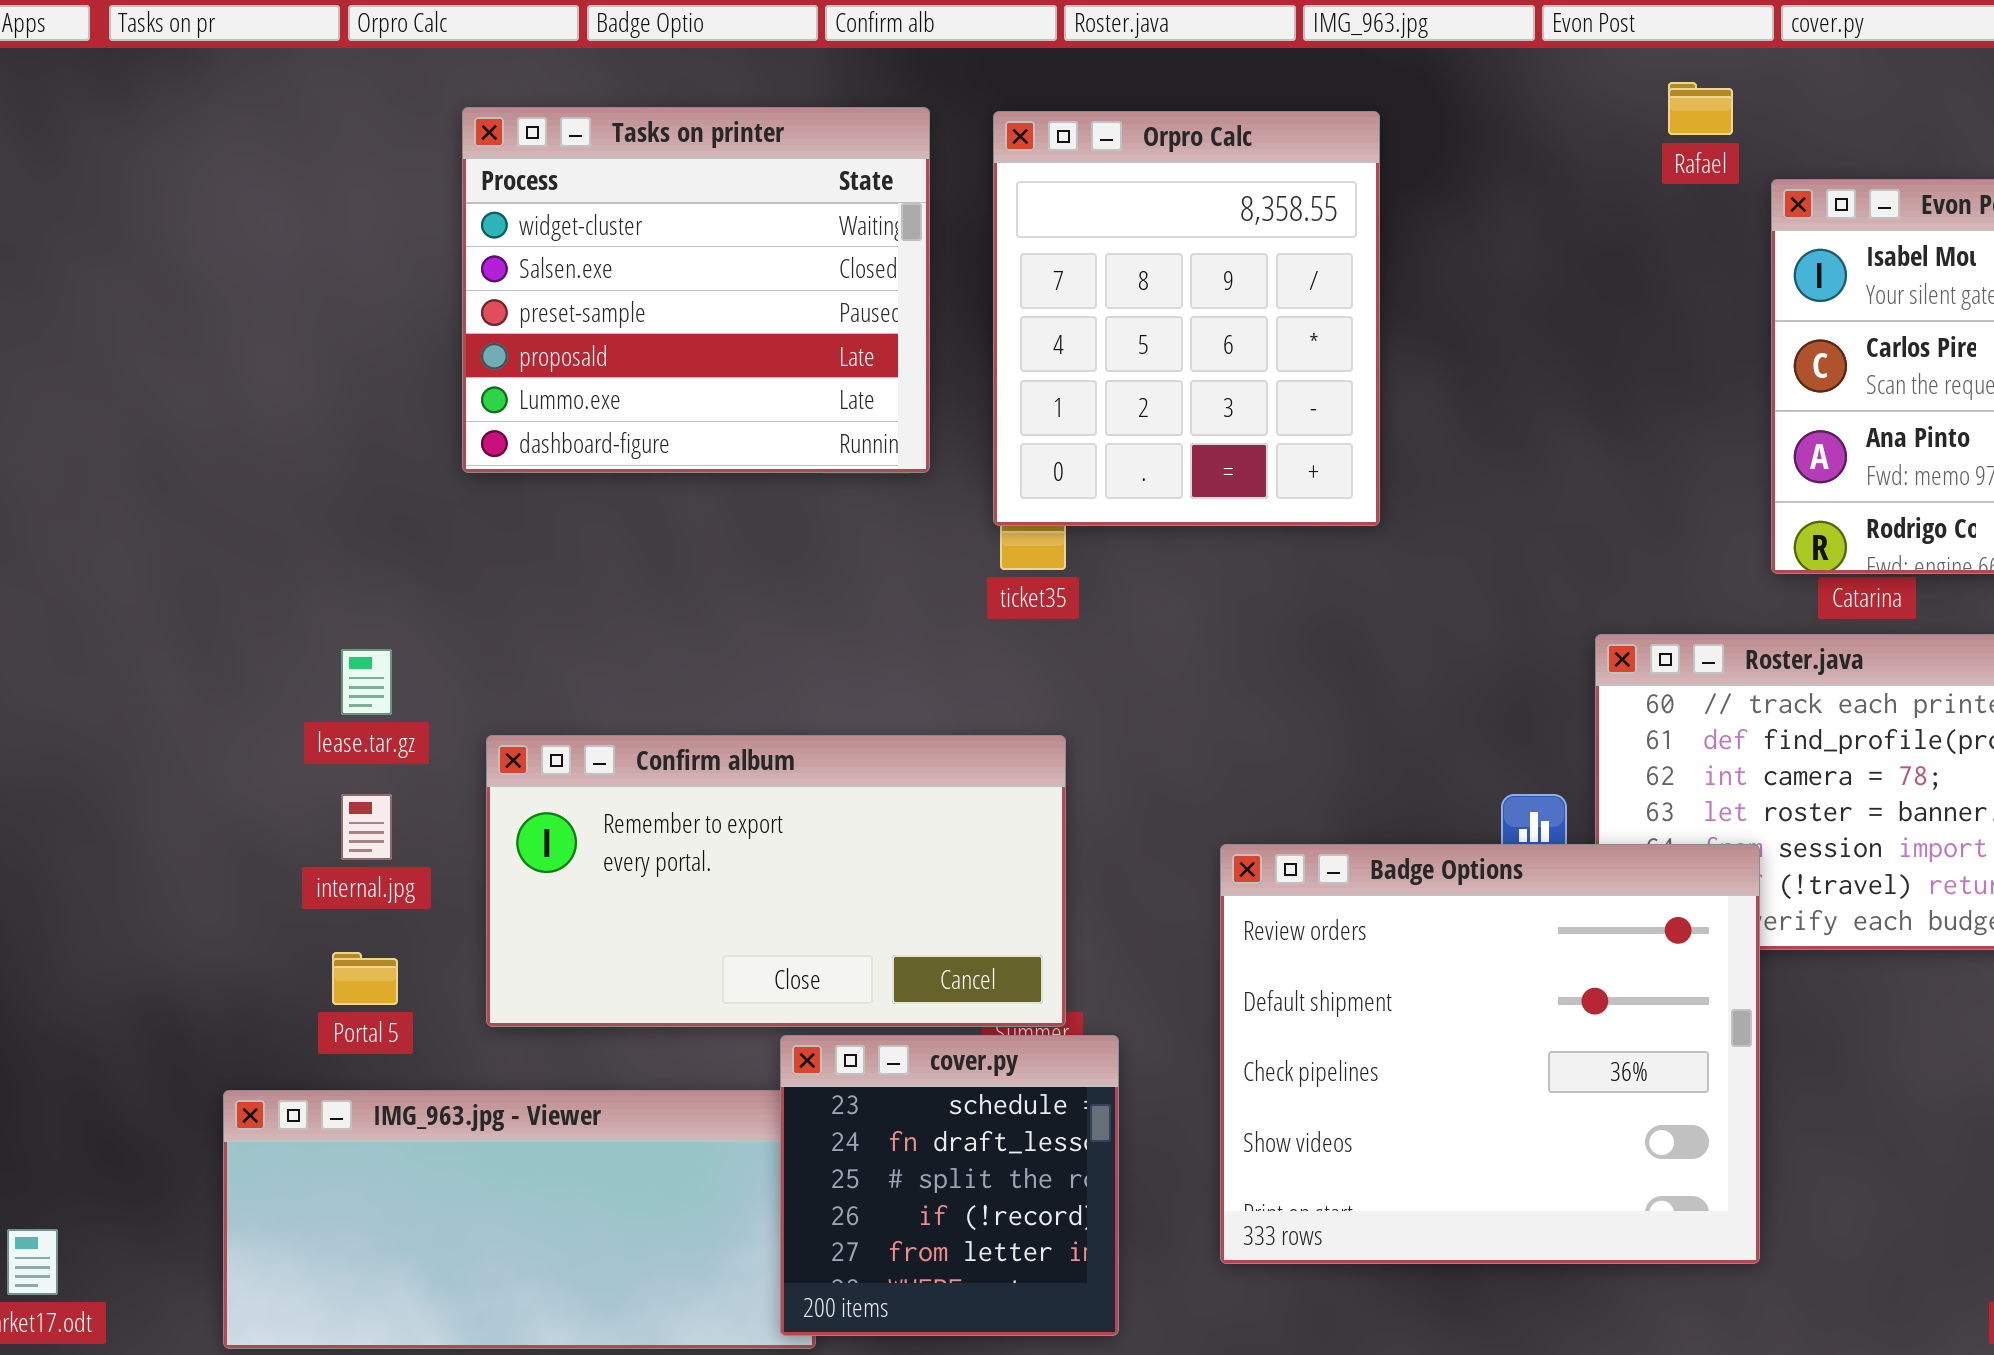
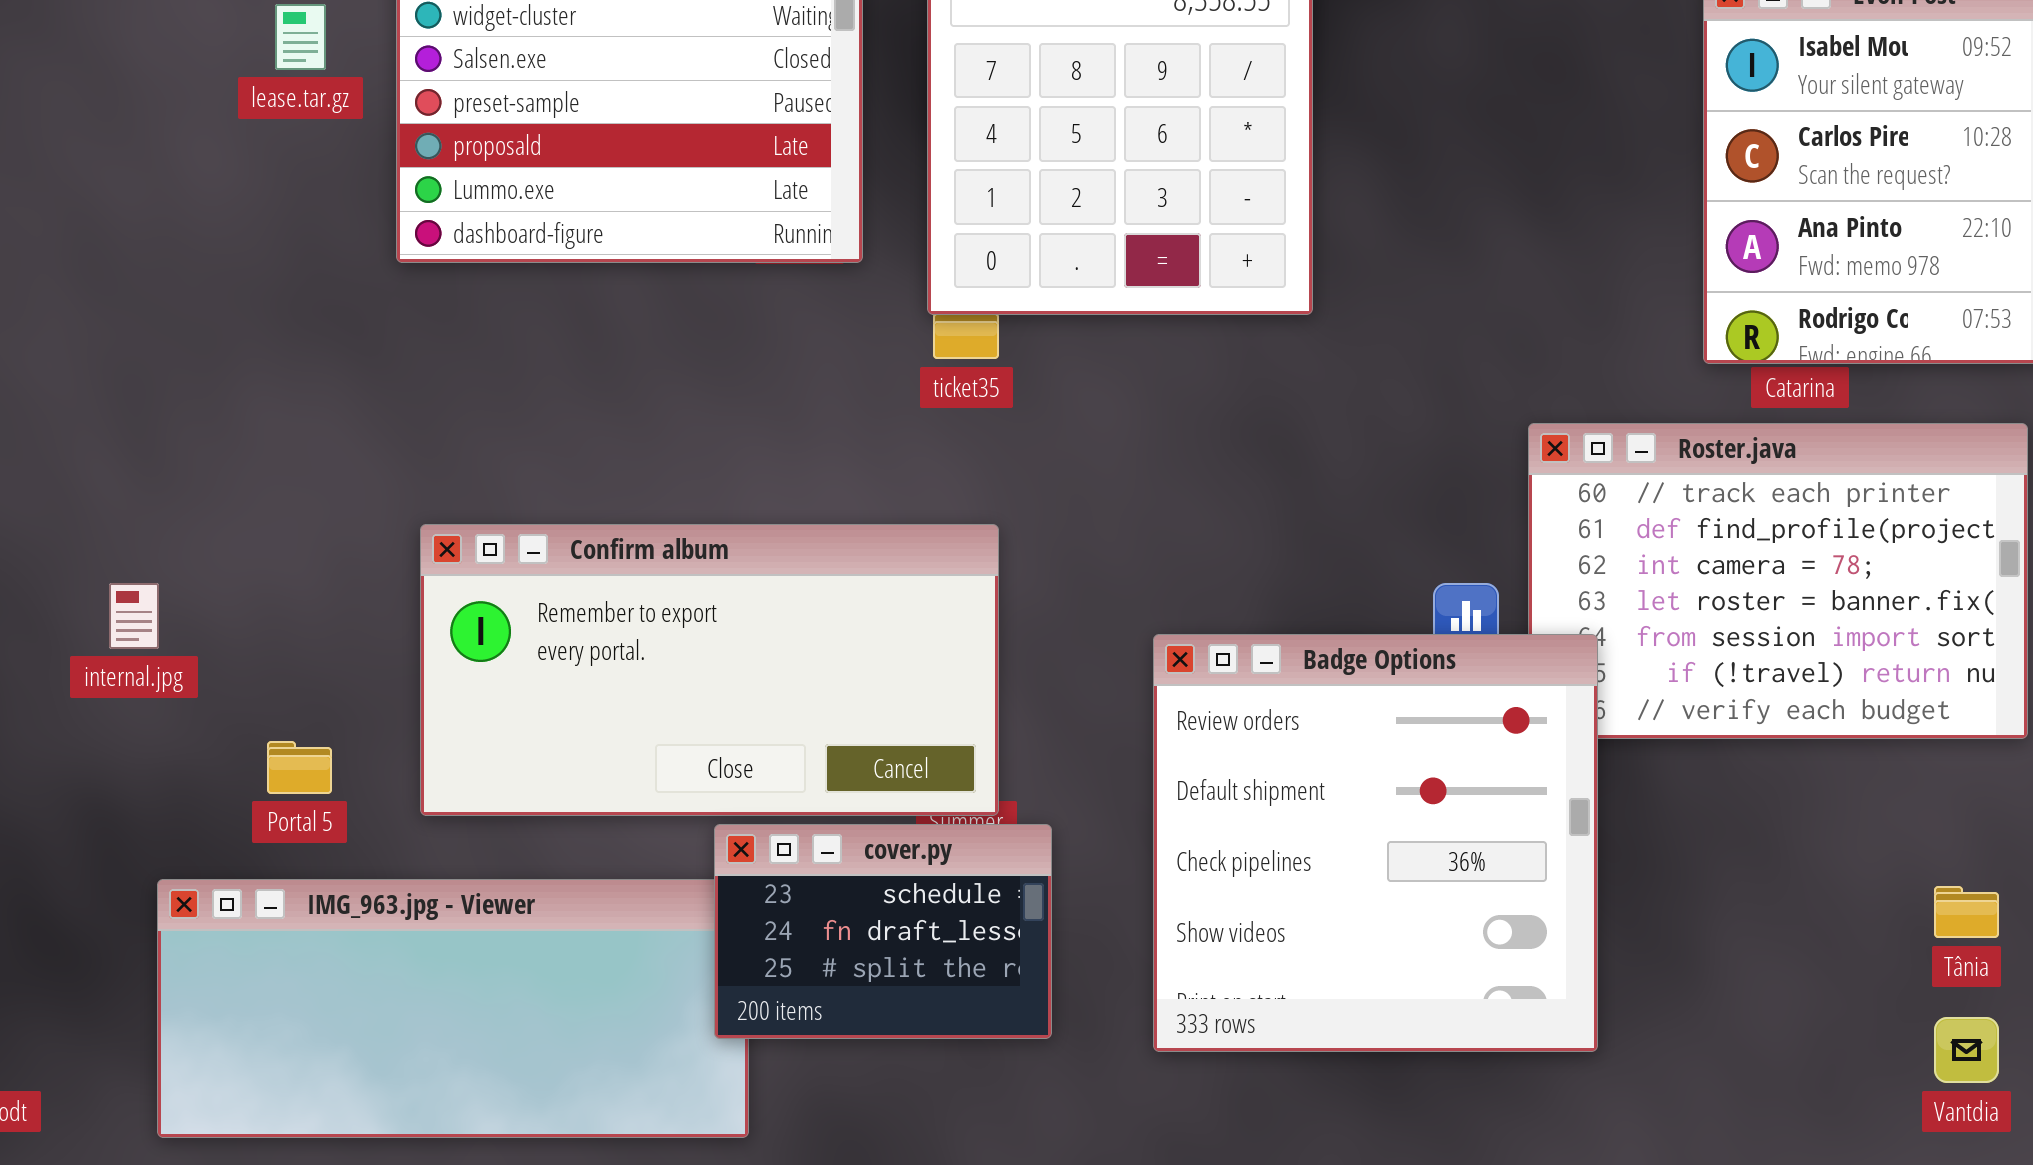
lease.tar.gz: [341,649,392,715] -> [275,4,326,70], moved
internal.jpg: [341,794,392,860] -> [109,583,159,649], moved
Badge Options: [1220,844,1760,1264] -> [1153,634,1598,1052], resized
cover.py: [780,1035,1119,1336] -> [714,824,1052,1039], resized

